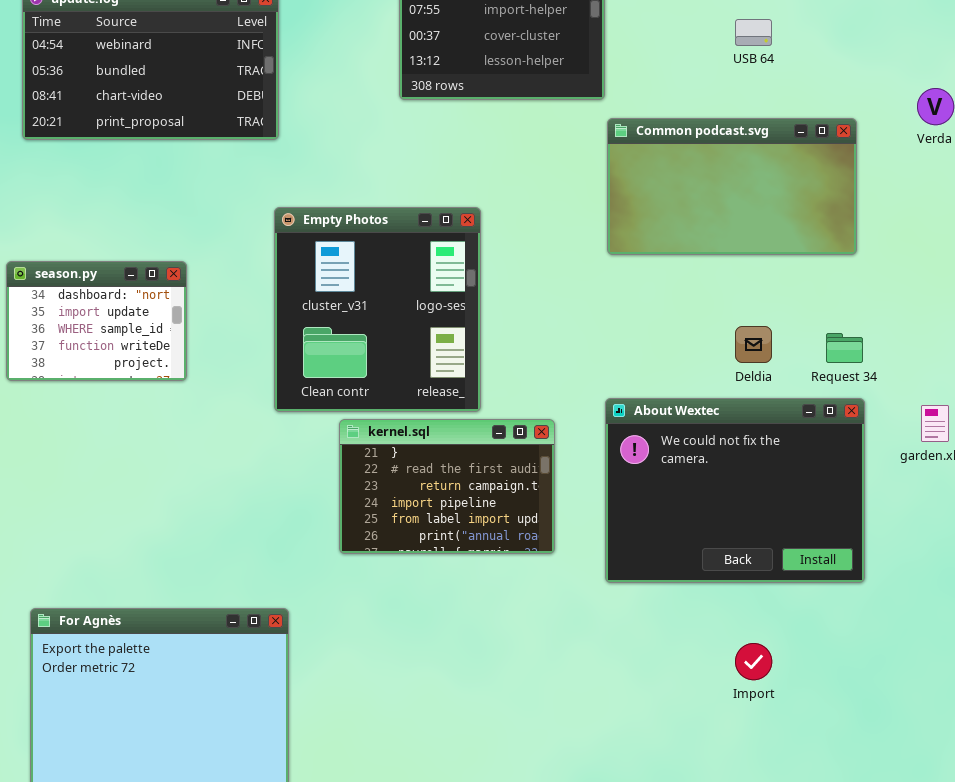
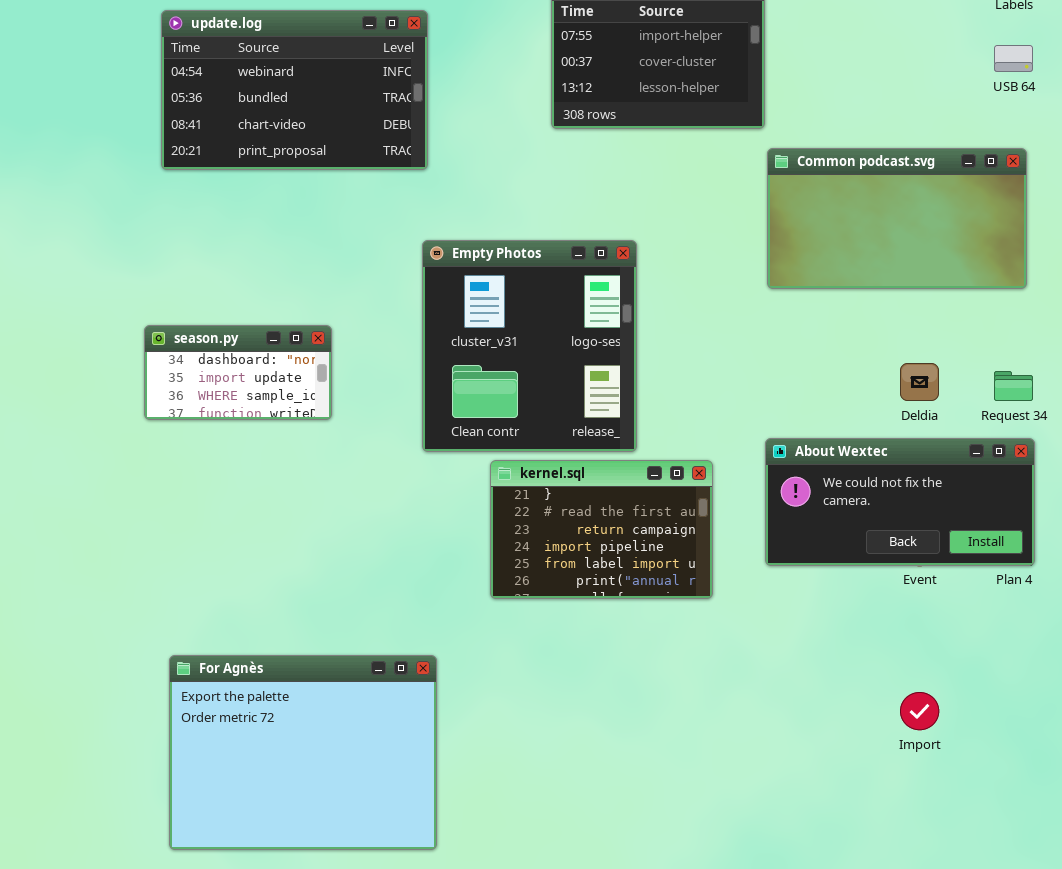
USB 64: [735,19,772,46] -> [994,45,1033,72], moved
season.py: [6,261,187,381] -> [144,325,332,420], resized
About Wextec: [605,398,865,583] -> [765,438,1035,566], resized

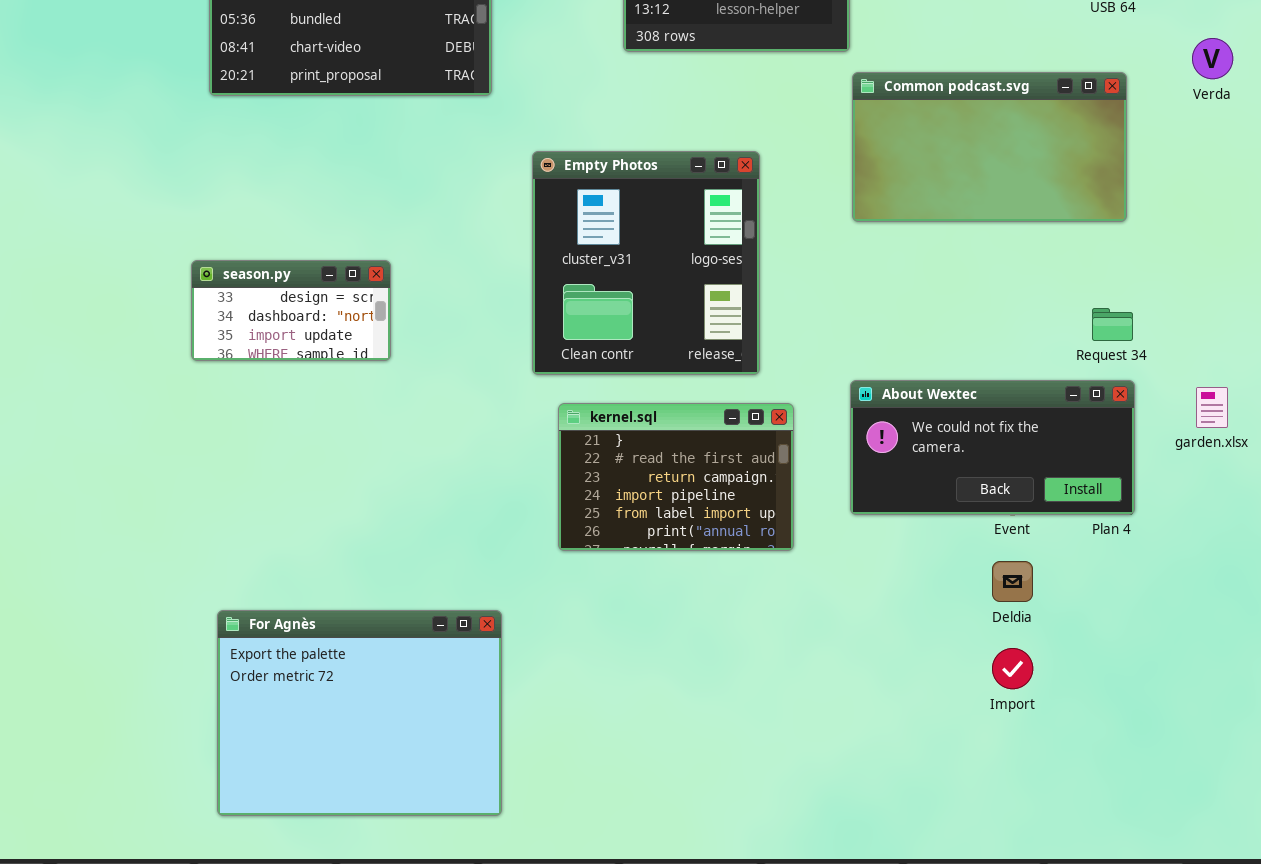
Empty Photos: [422,240,637,452] -> [532,151,760,375], moved
season.py: [144,325,332,420] -> [191,260,391,361], scrolled up 1 row
Deldia: [900,363,939,401] -> [992,561,1033,602], moved

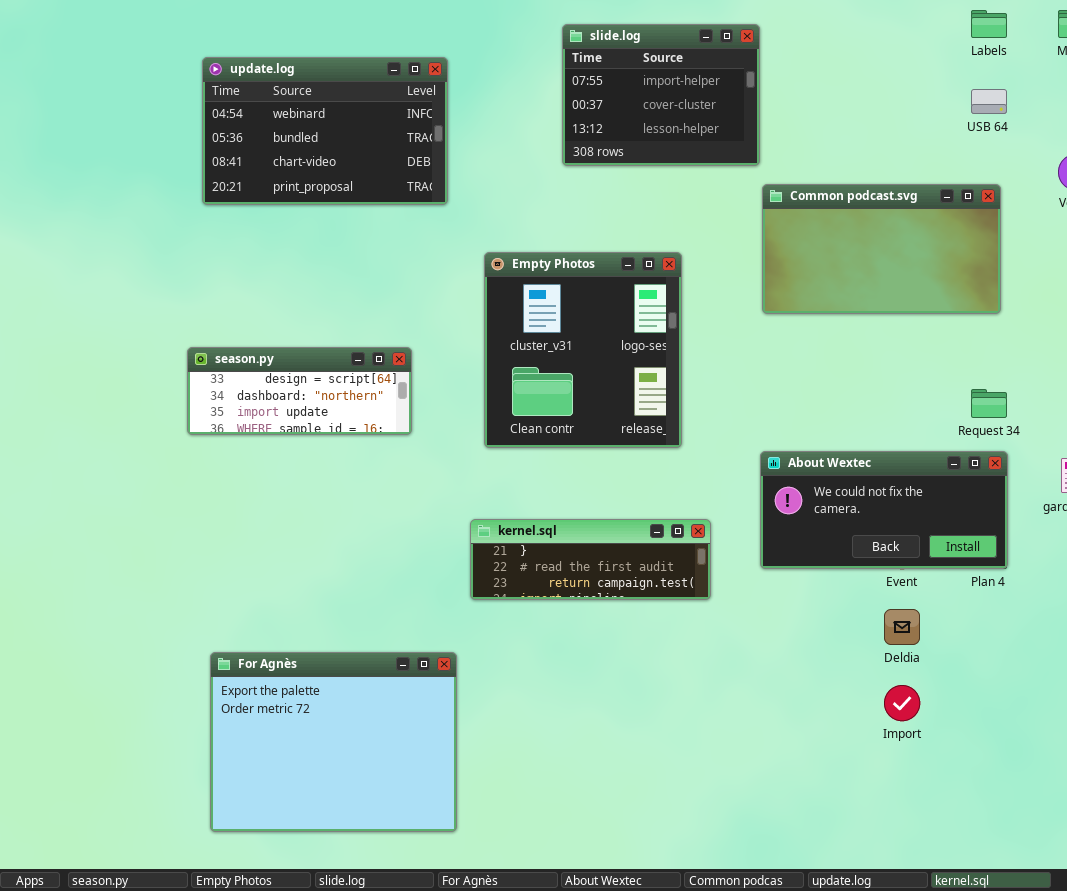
season.py: [191,260,391,361] -> [187,347,412,435], resized
kernel.sql: [558,403,794,551] -> [470,519,711,600], resized

